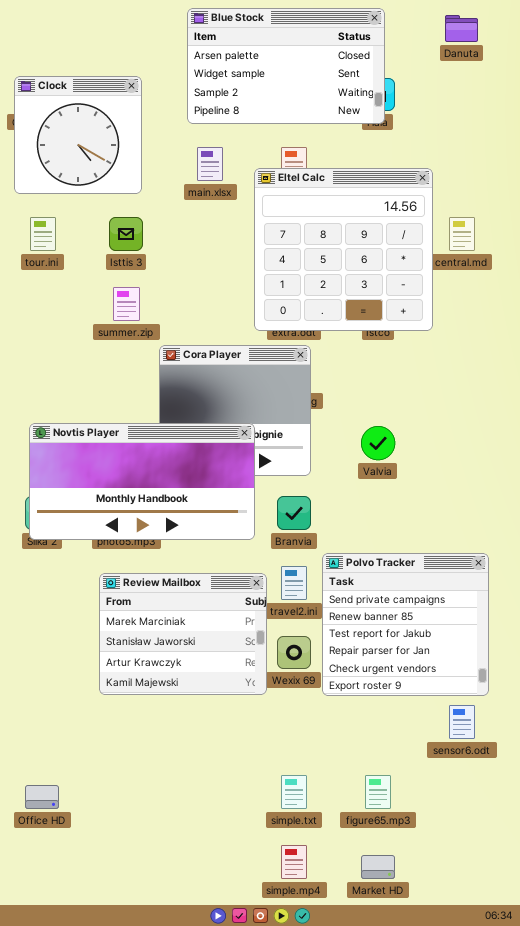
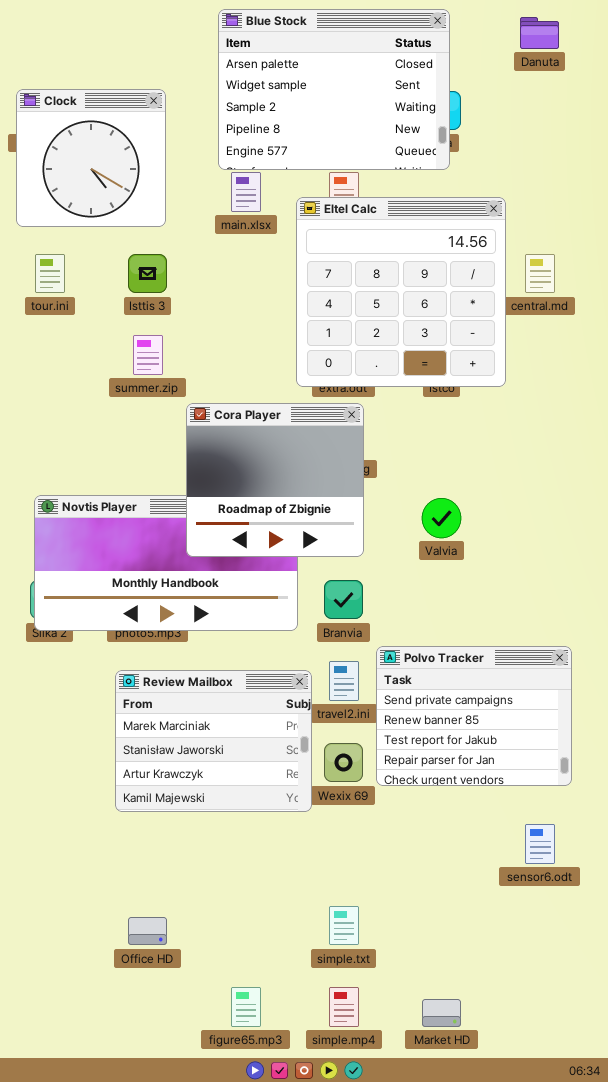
Blue Stock: [187,8,385,124] -> [218,9,450,170], resized
Cora Player: [159,345,311,476] -> [186,403,364,557], raised
Polvo Tracker: [322,553,489,696] -> [376,646,572,786], resized
figure65.mp3: [365,775,391,809] -> [231,987,261,1027], moved
Office HD: [25,785,59,809] -> [128,917,167,945], moved

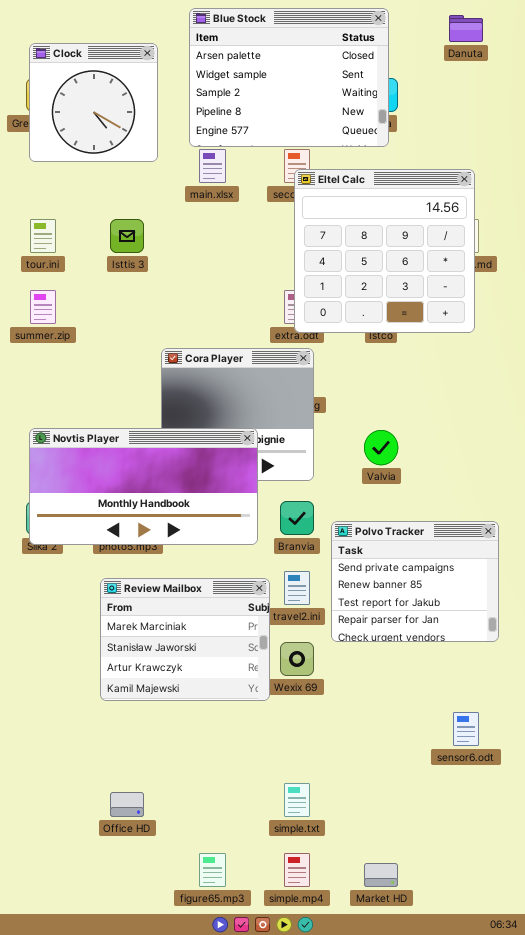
Clock: [16,89,166,227] -> [29,43,158,162], moved
Eltel Calc: [296,197,506,387] -> [294,169,475,333], moved
summer.zip: [133,335,163,375] -> [30,290,56,324], moved
Novtis Player: [34,495,298,631] -> [29,428,258,545], raised
Polvo Tracker: [376,646,572,786] -> [331,521,499,642], moved

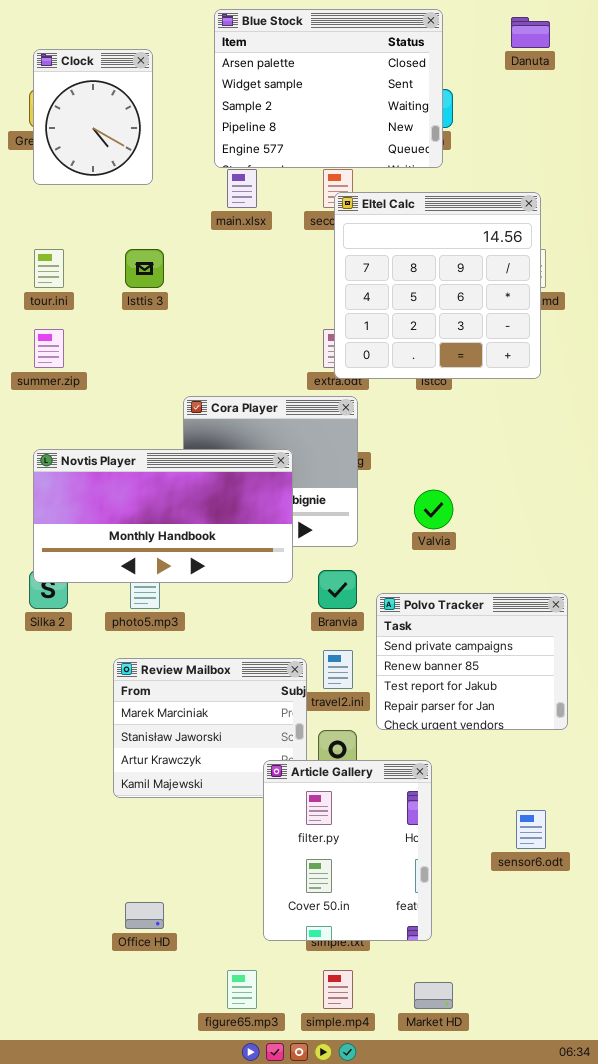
Clock: [29,43,158,162] -> [33,49,153,185], resized
Novtis Player: [29,428,258,545] -> [33,449,293,583], moved
Article Gallery: none -> [263,760,432,941], opened

